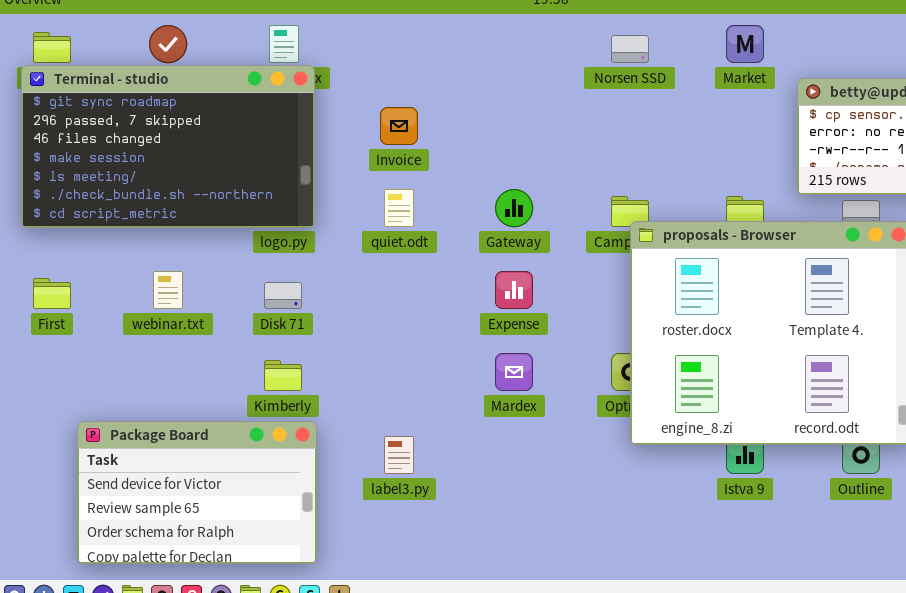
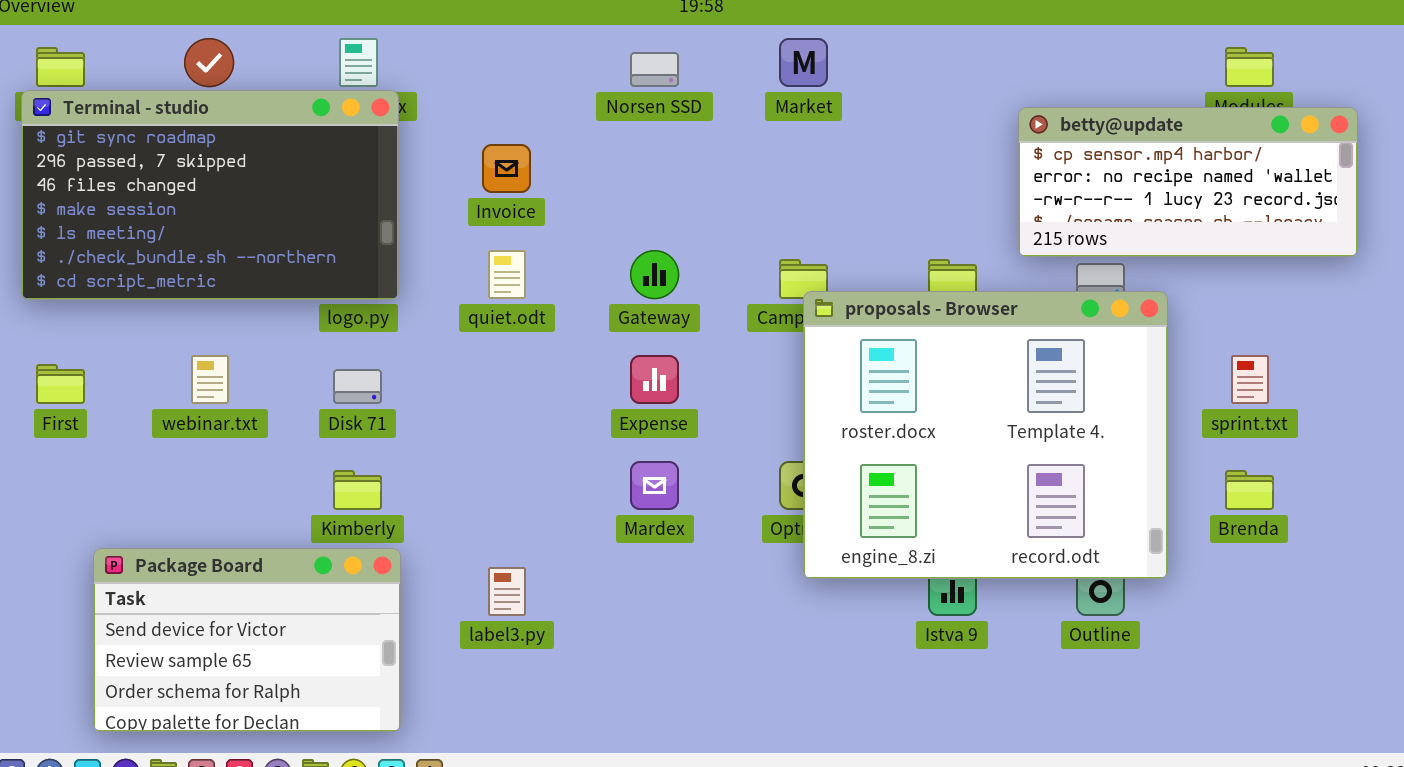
Market: [726,25,764,63] -> [779,38,828,87], moved
Norsen SSD: [611,35,649,63] -> [630,52,679,87], moved

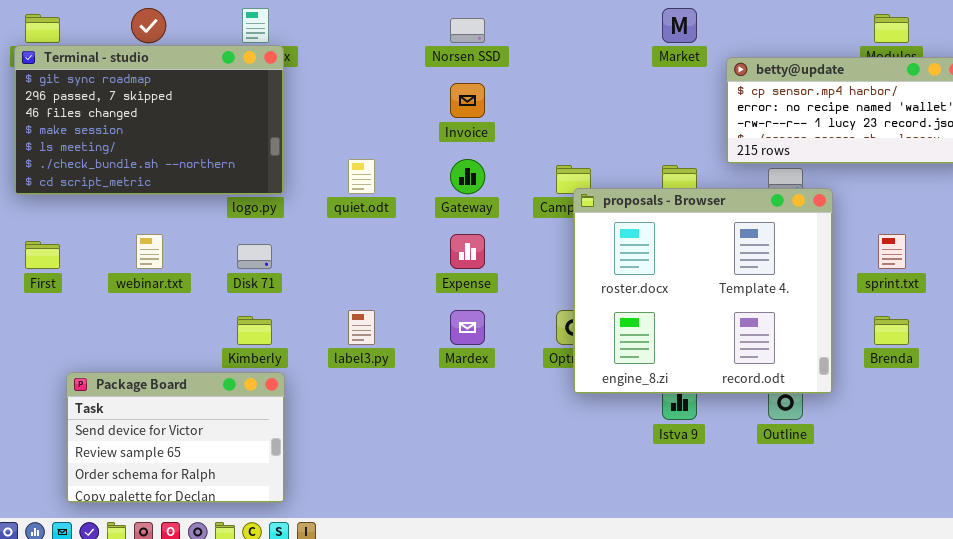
Market: [779,38,828,87] -> [662,8,697,43], moved
Invoice: [482,144,531,193] -> [450,83,485,118], moved
label3.py: [488,567,526,616] -> [348,310,375,345], moved

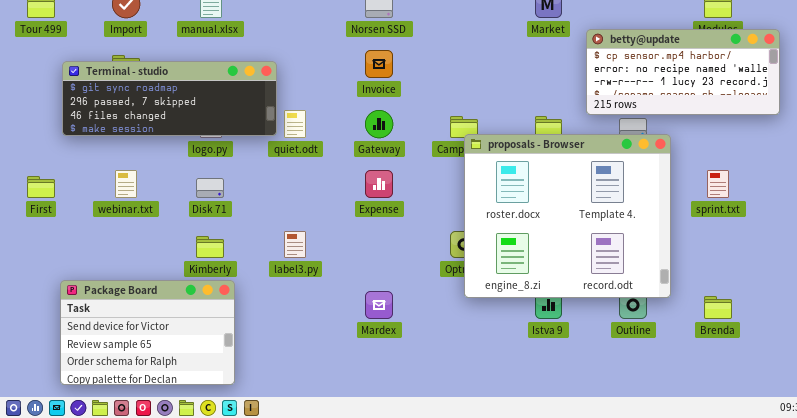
Terminal - studio: [14,45,284,195] -> [62,61,277,136], moved, resized
Mardex: [450,310,485,345] -> [365,291,393,319], moved
Brenda: [874,316,909,345] -> [704,296,732,319], moved

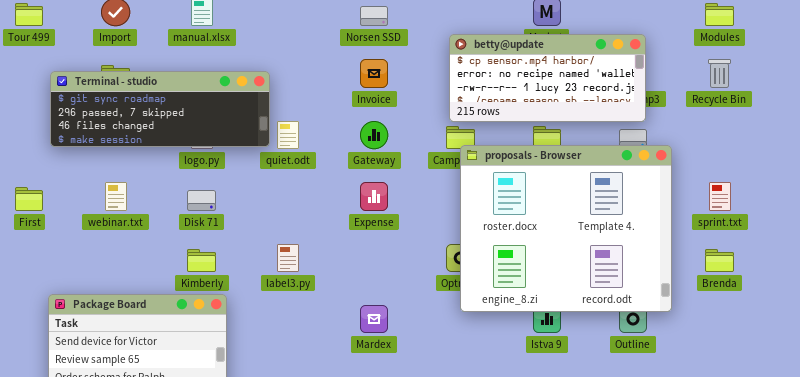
betty@update: [586,29,780,115] -> [449,34,646,122], moved
Brenda: [704,296,732,319] -> [705,249,734,272], moved

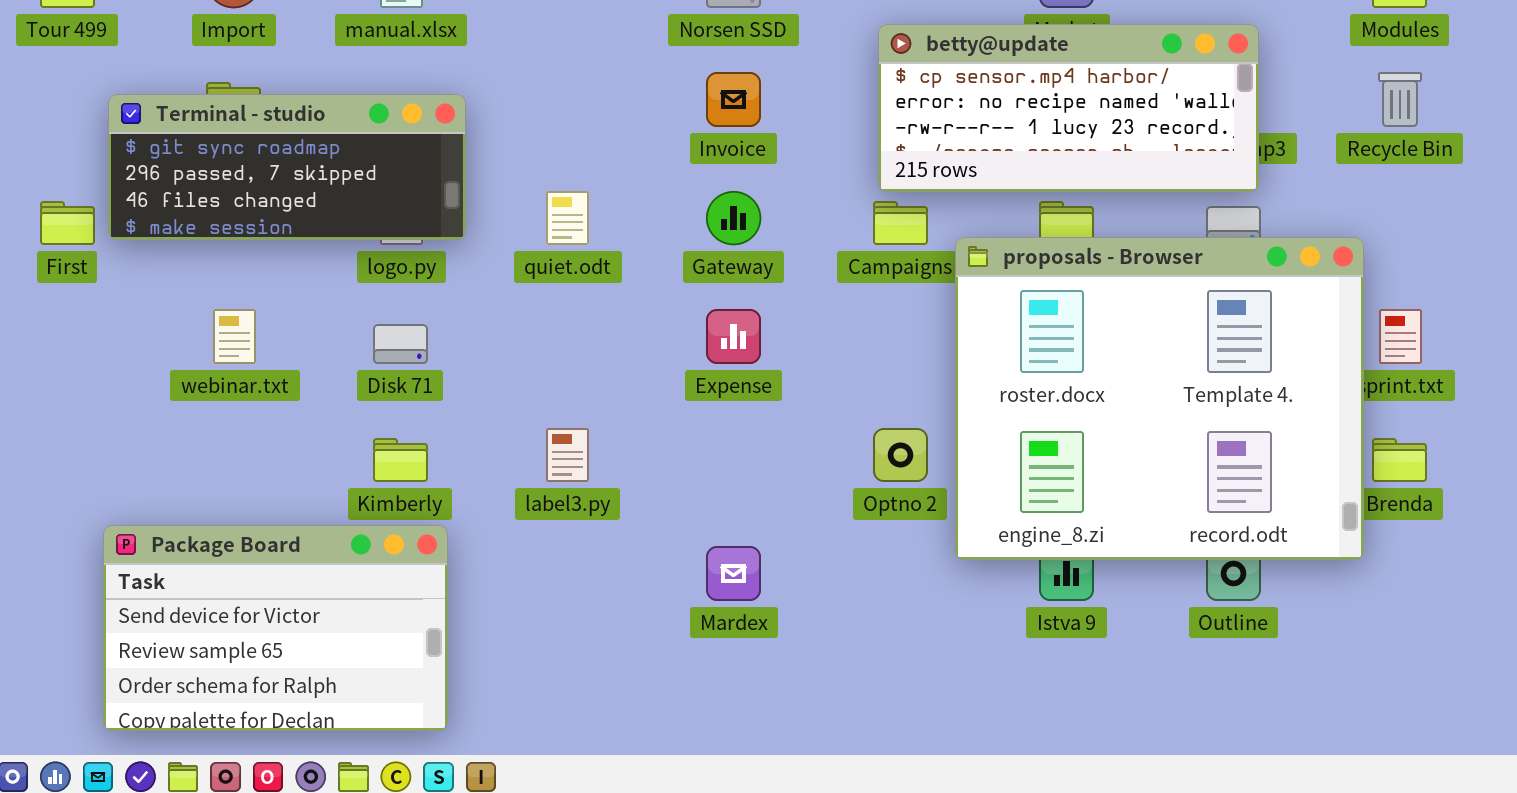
Terminal - studio: [50,71,270,147] -> [108,94,466,240], resized
proposals - Browser: [460,145,672,312] -> [955,237,1364,560], moved
First: [15,187,43,211] -> [40,201,95,245], moved

